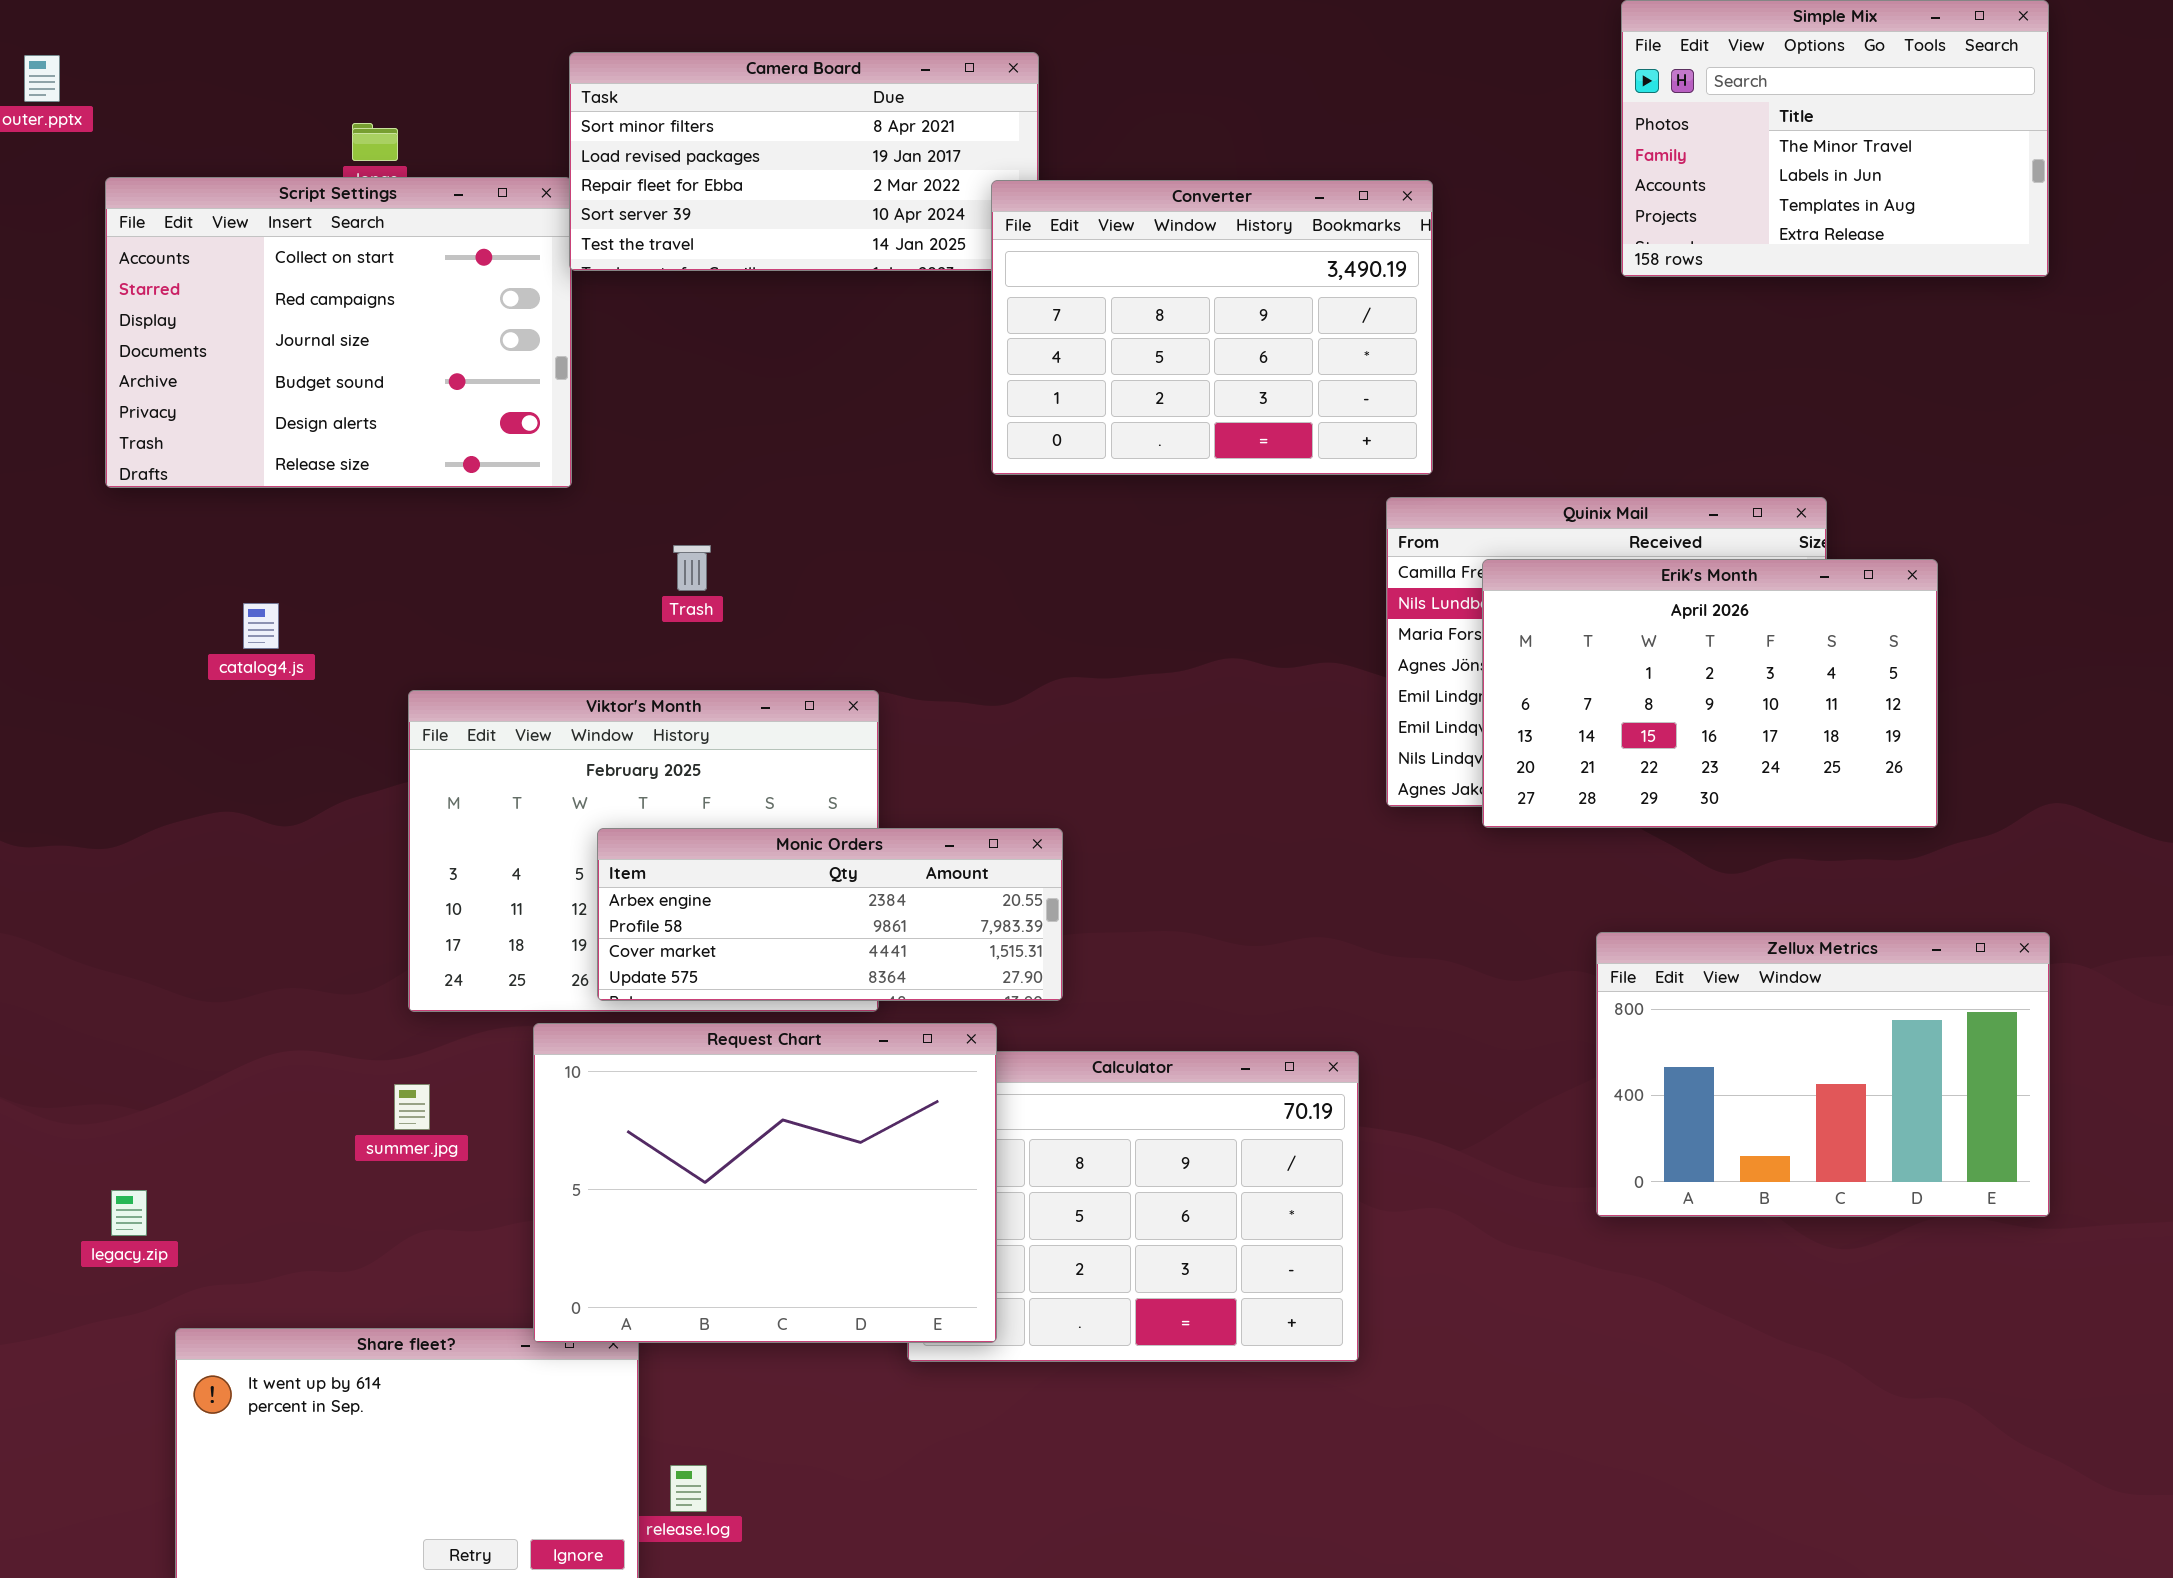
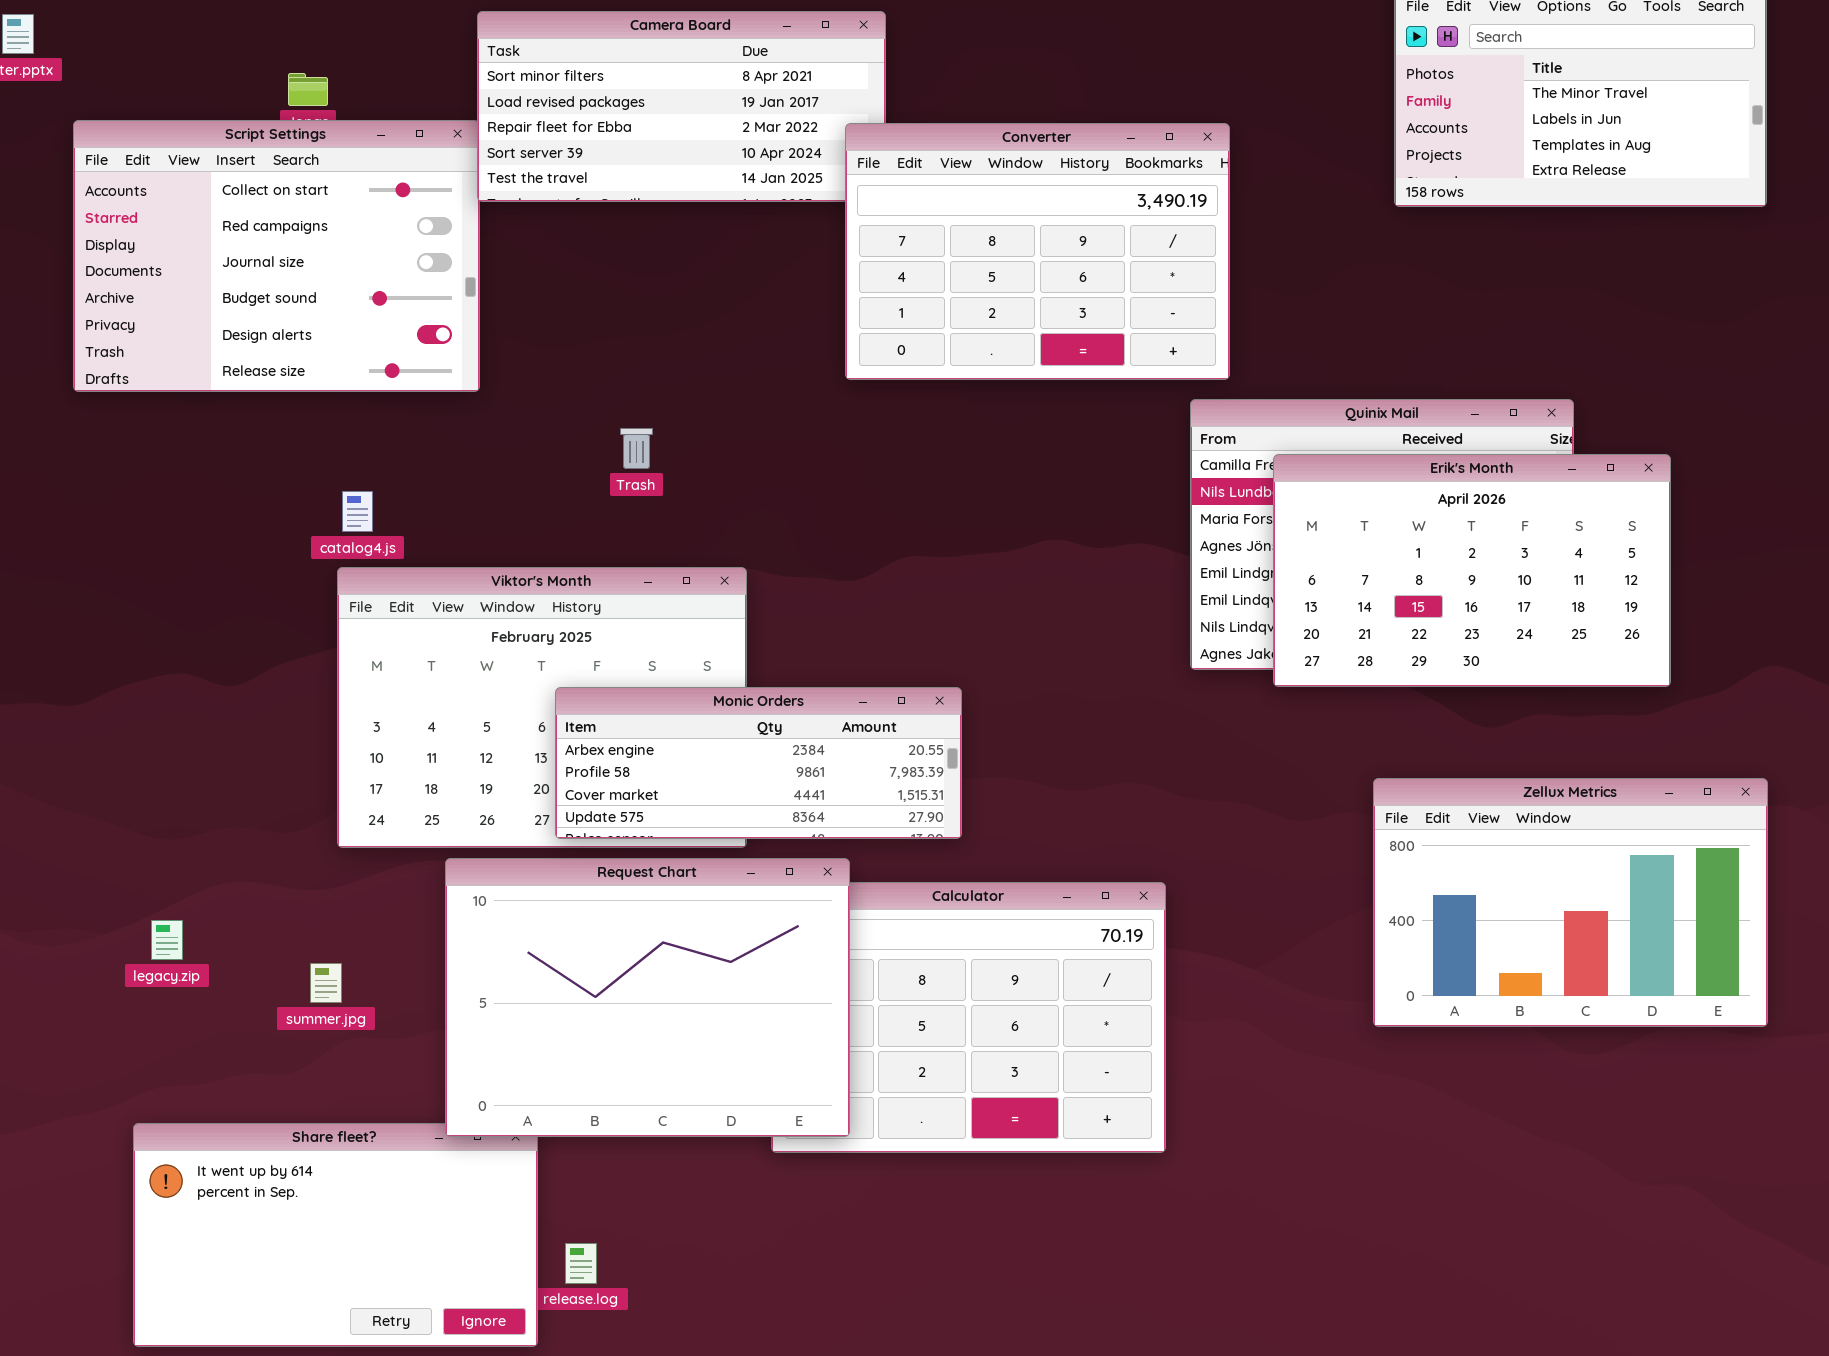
Trash: [673,545,711,591] -> [620,428,653,469], moved
catalog4.js: [243,603,279,649] -> [342,491,373,532], moved
Monic Orders: [597,828,1063,1001] -> [555,687,962,839], moved
summer.jpg: [394,1084,430,1130] -> [310,963,342,1003], moved
legacy.zip: [111,1190,147,1236] -> [151,920,183,960], moved

